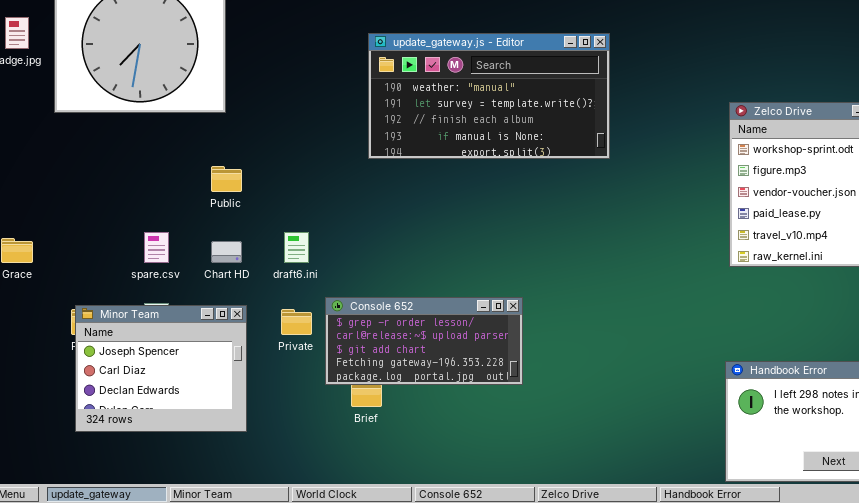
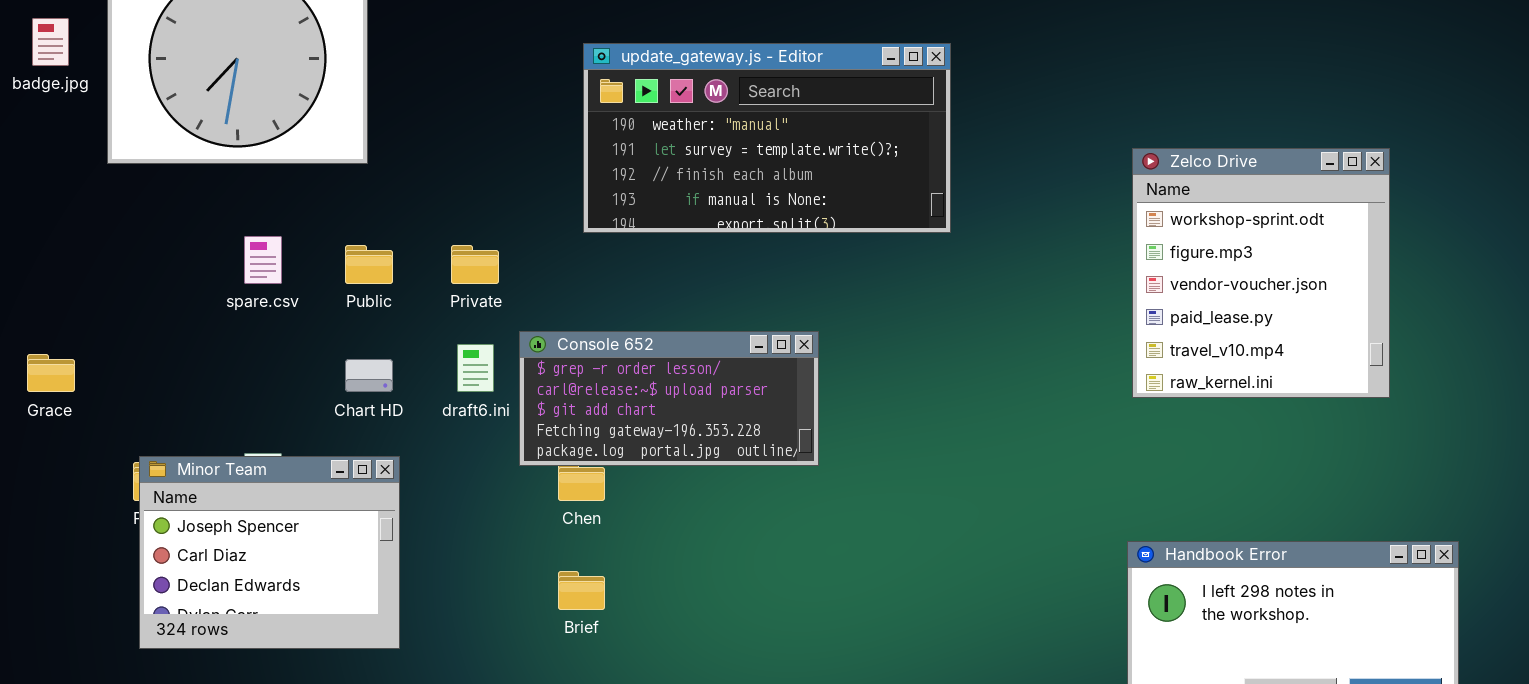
spare.csv: [144,232,169,263] -> [244,236,282,284], moved
Console 652: [325,297,523,385] -> [519,331,819,466], moved
Private: [281,309,312,335] -> [451,245,499,284], moved

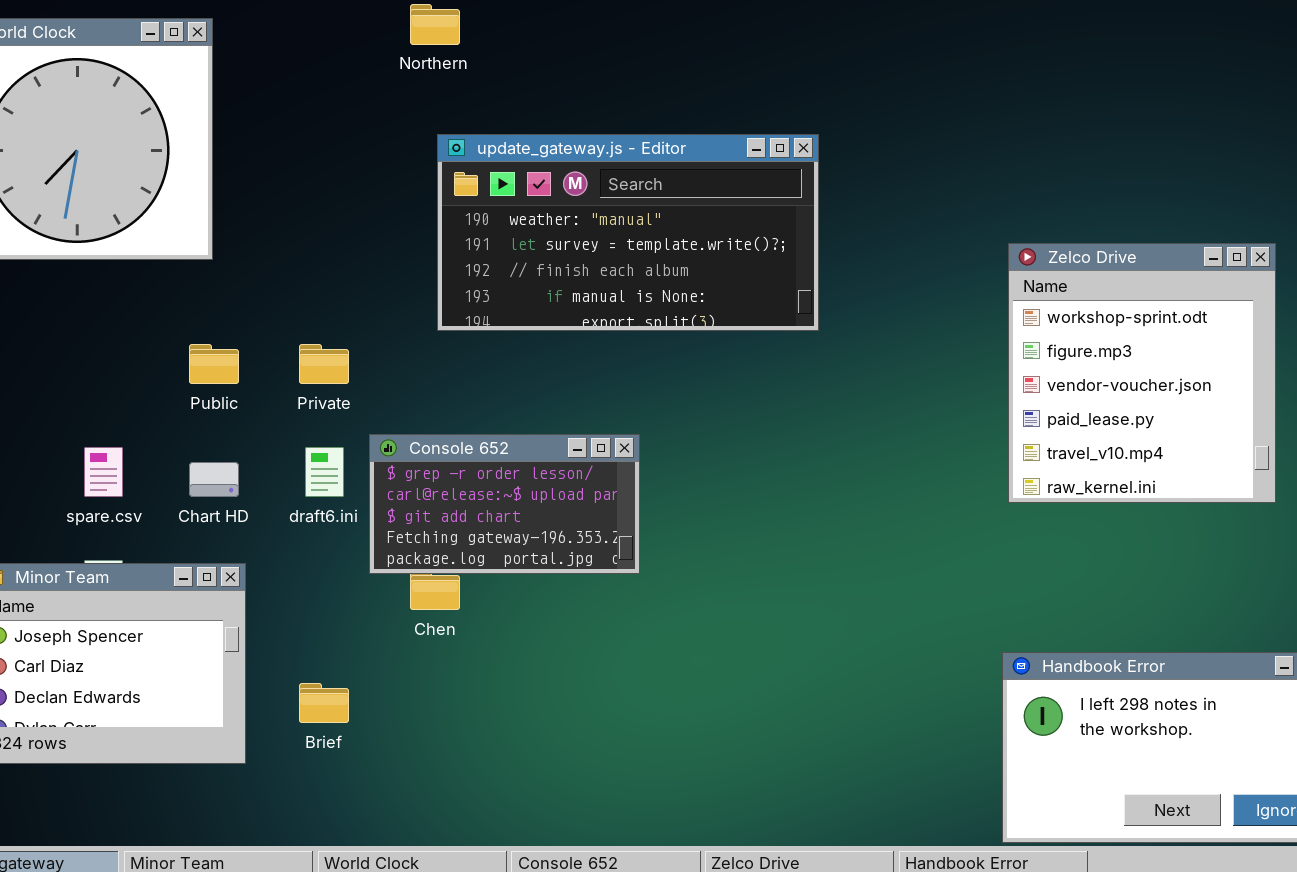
spare.csv: [244,236,282,284] -> [84,447,123,497], moved
Console 652: [519,331,819,466] -> [369,434,640,574], resized
Brief: [558,571,605,610] -> [299,683,349,723], moved

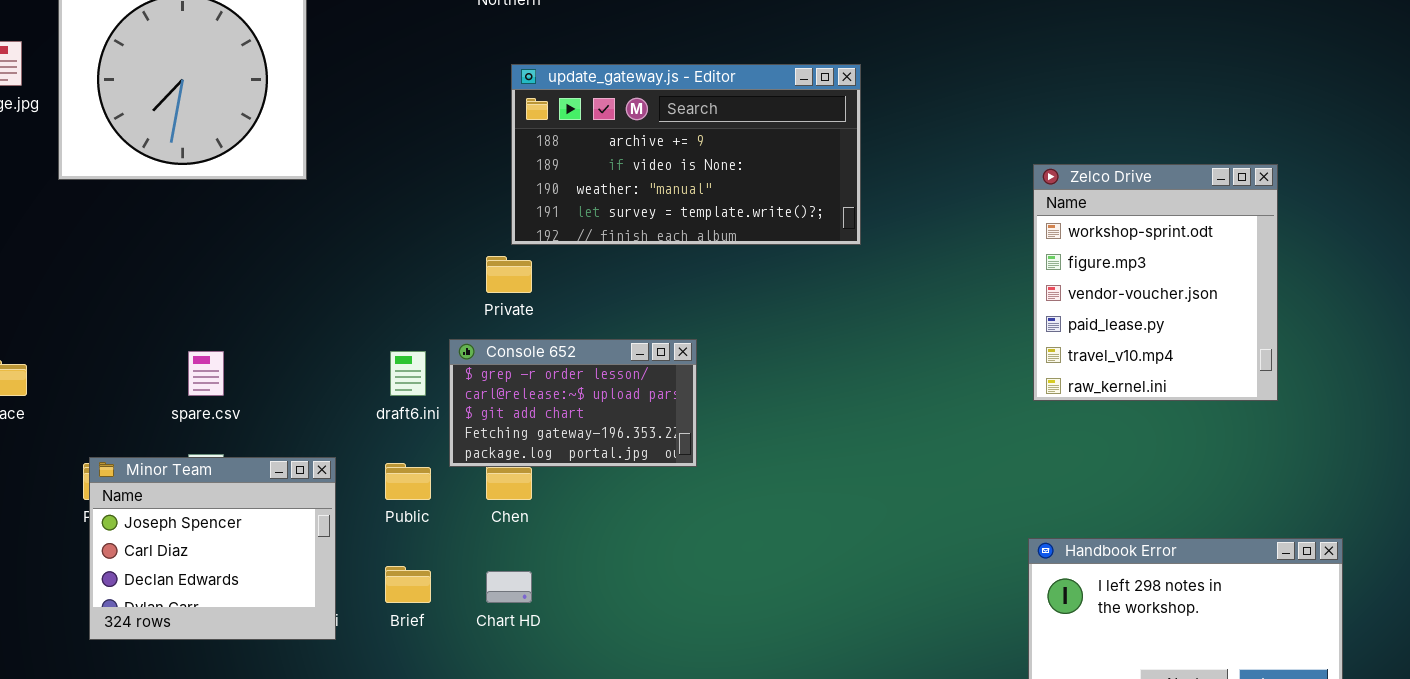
update_gateway.js - Editor: [437,134,819,331] -> [511,64,861,245], scrolled up 2 rows
Public: [189,344,239,384] -> [385,463,431,500], moved
Private: [299,344,349,384] -> [486,256,532,293], moved
Chart HD: [189,462,239,497] -> [486,571,532,603], moved

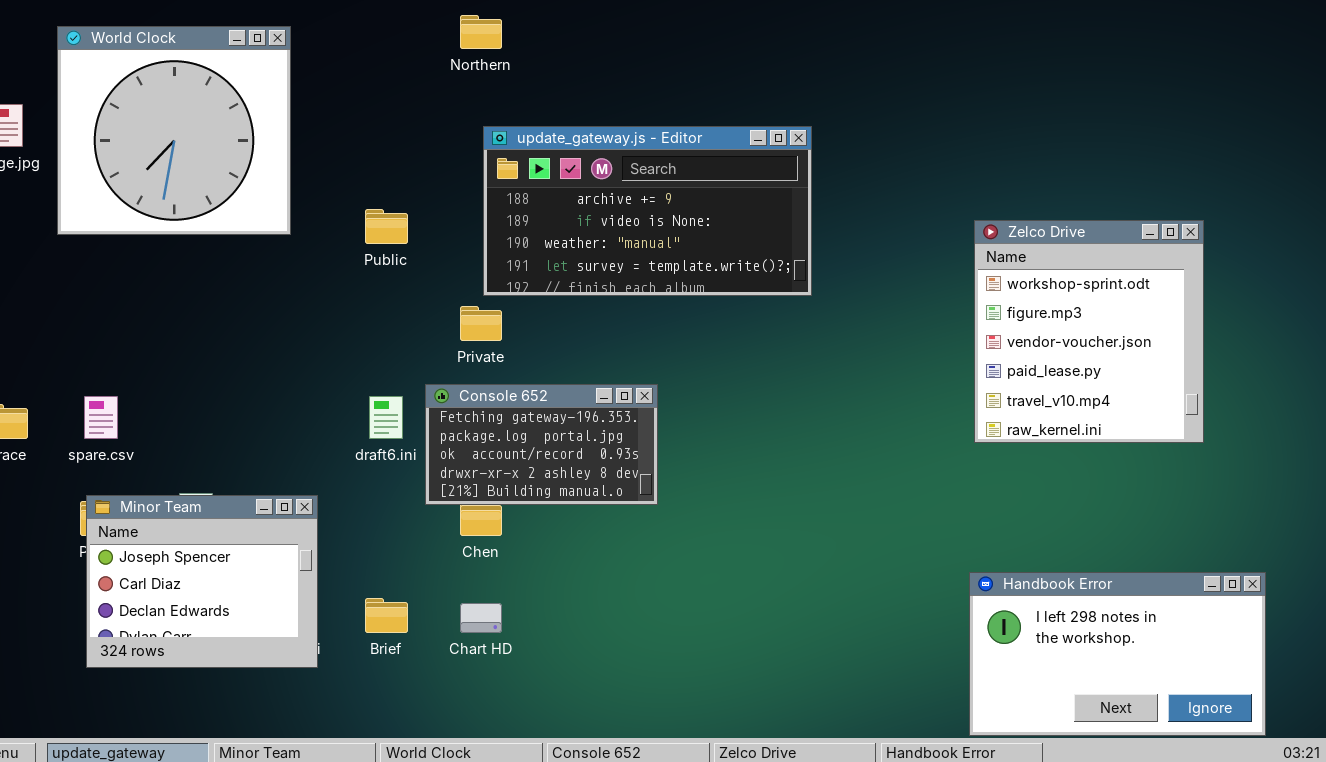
Console 652: [449,339,697,467] -> [425,384,658,505], scrolled down 3 rows
spare.csv: [188,351,224,396] -> [84,396,118,439], moved
Public: [385,463,431,500] -> [365,209,408,244], moved

